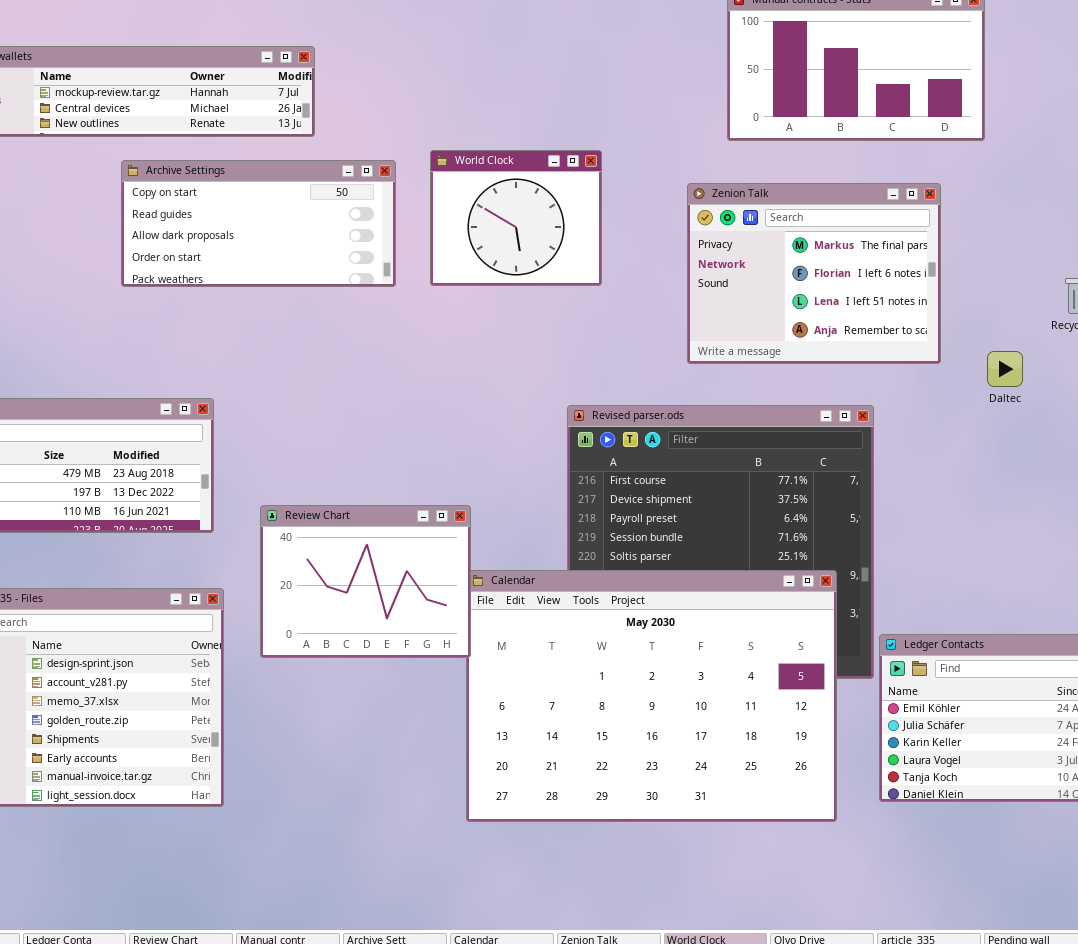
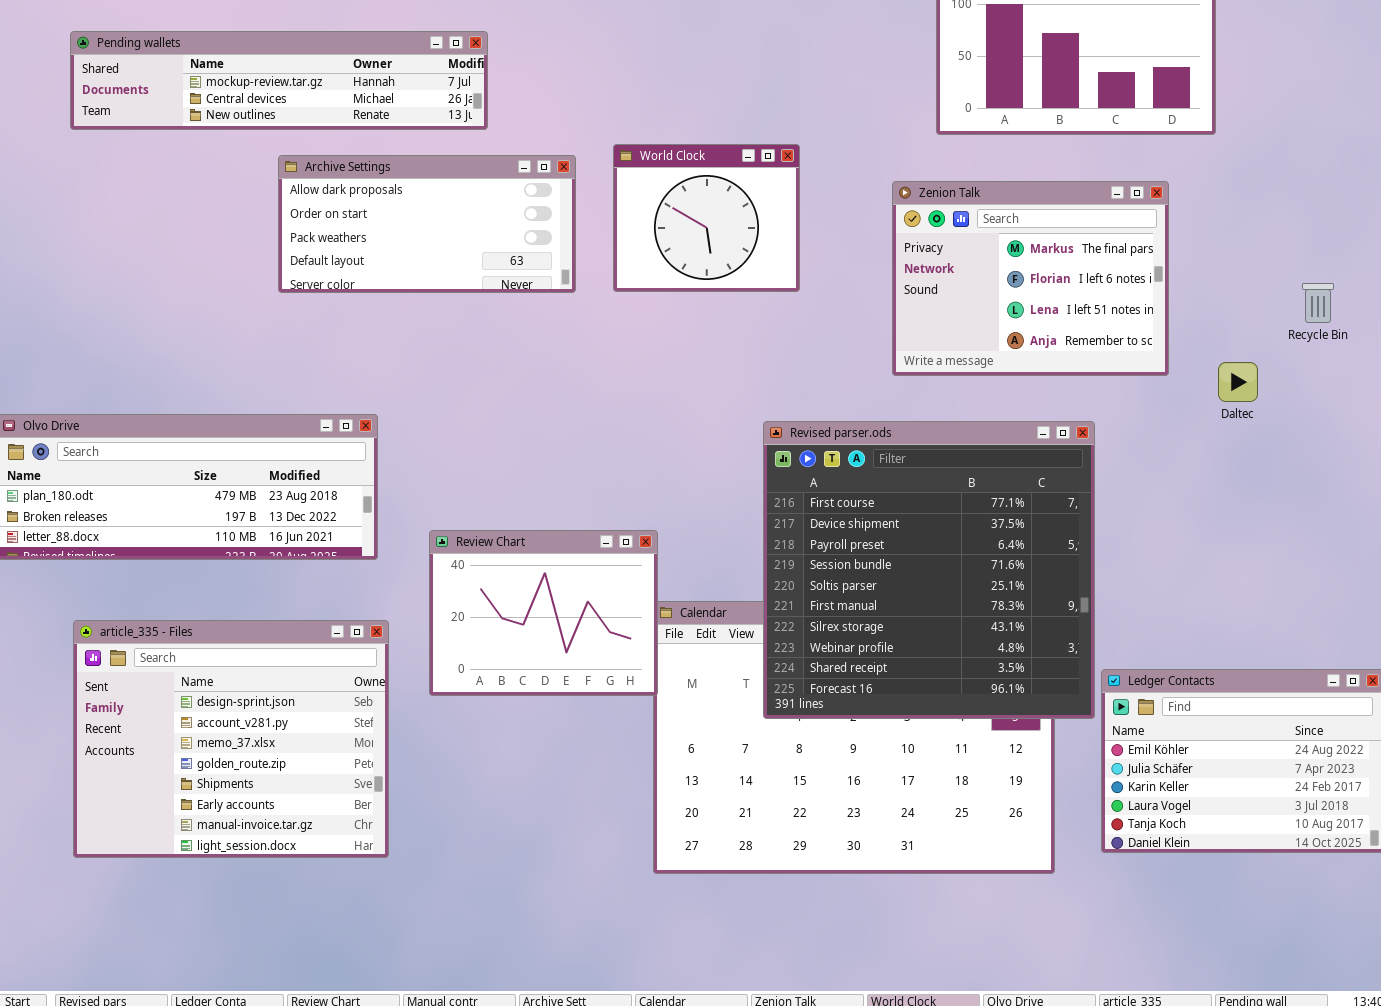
Archive Settings: [121,160,396,287] -> [278,155,576,293], scrolled down 2 rows
Revised parser.ods: [567,405,874,679] -> [763,421,1095,719], raised

